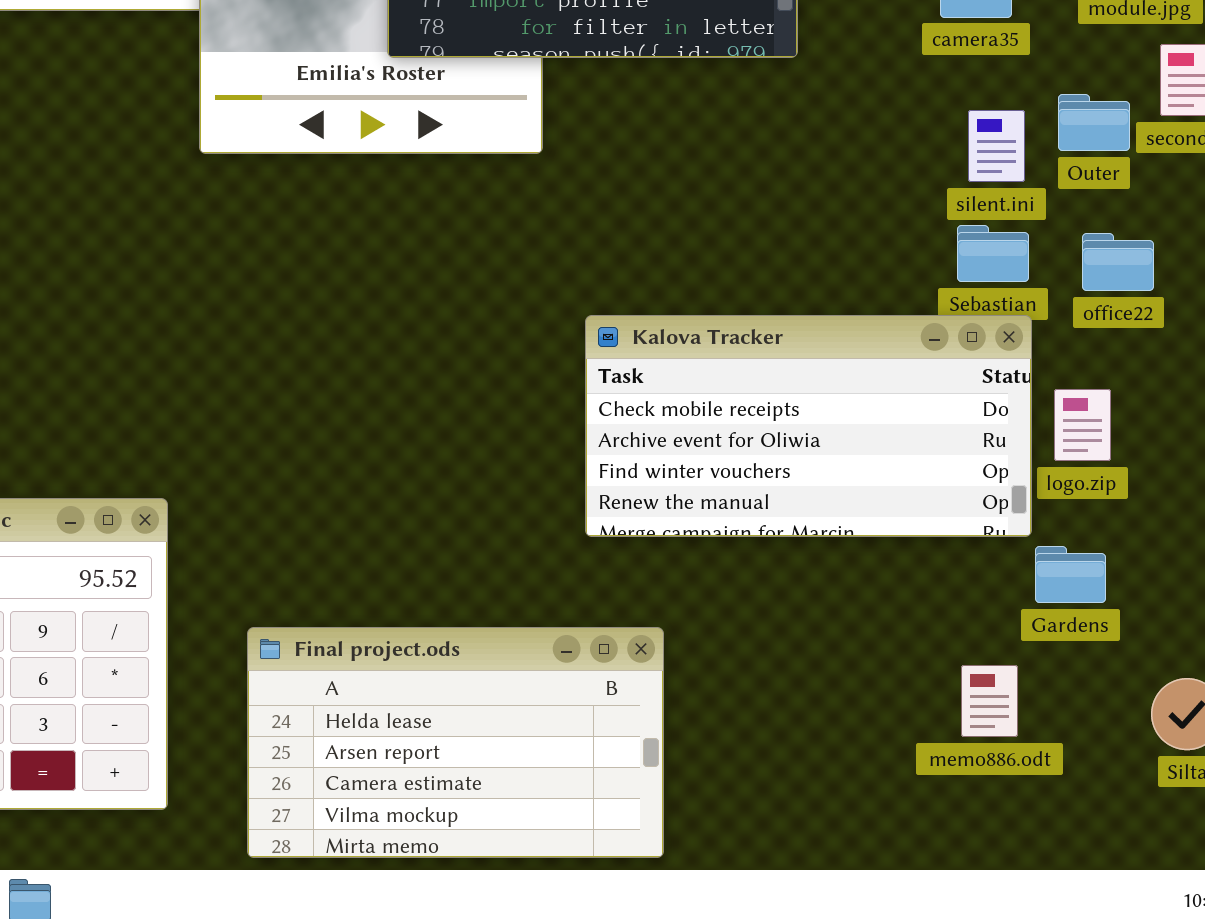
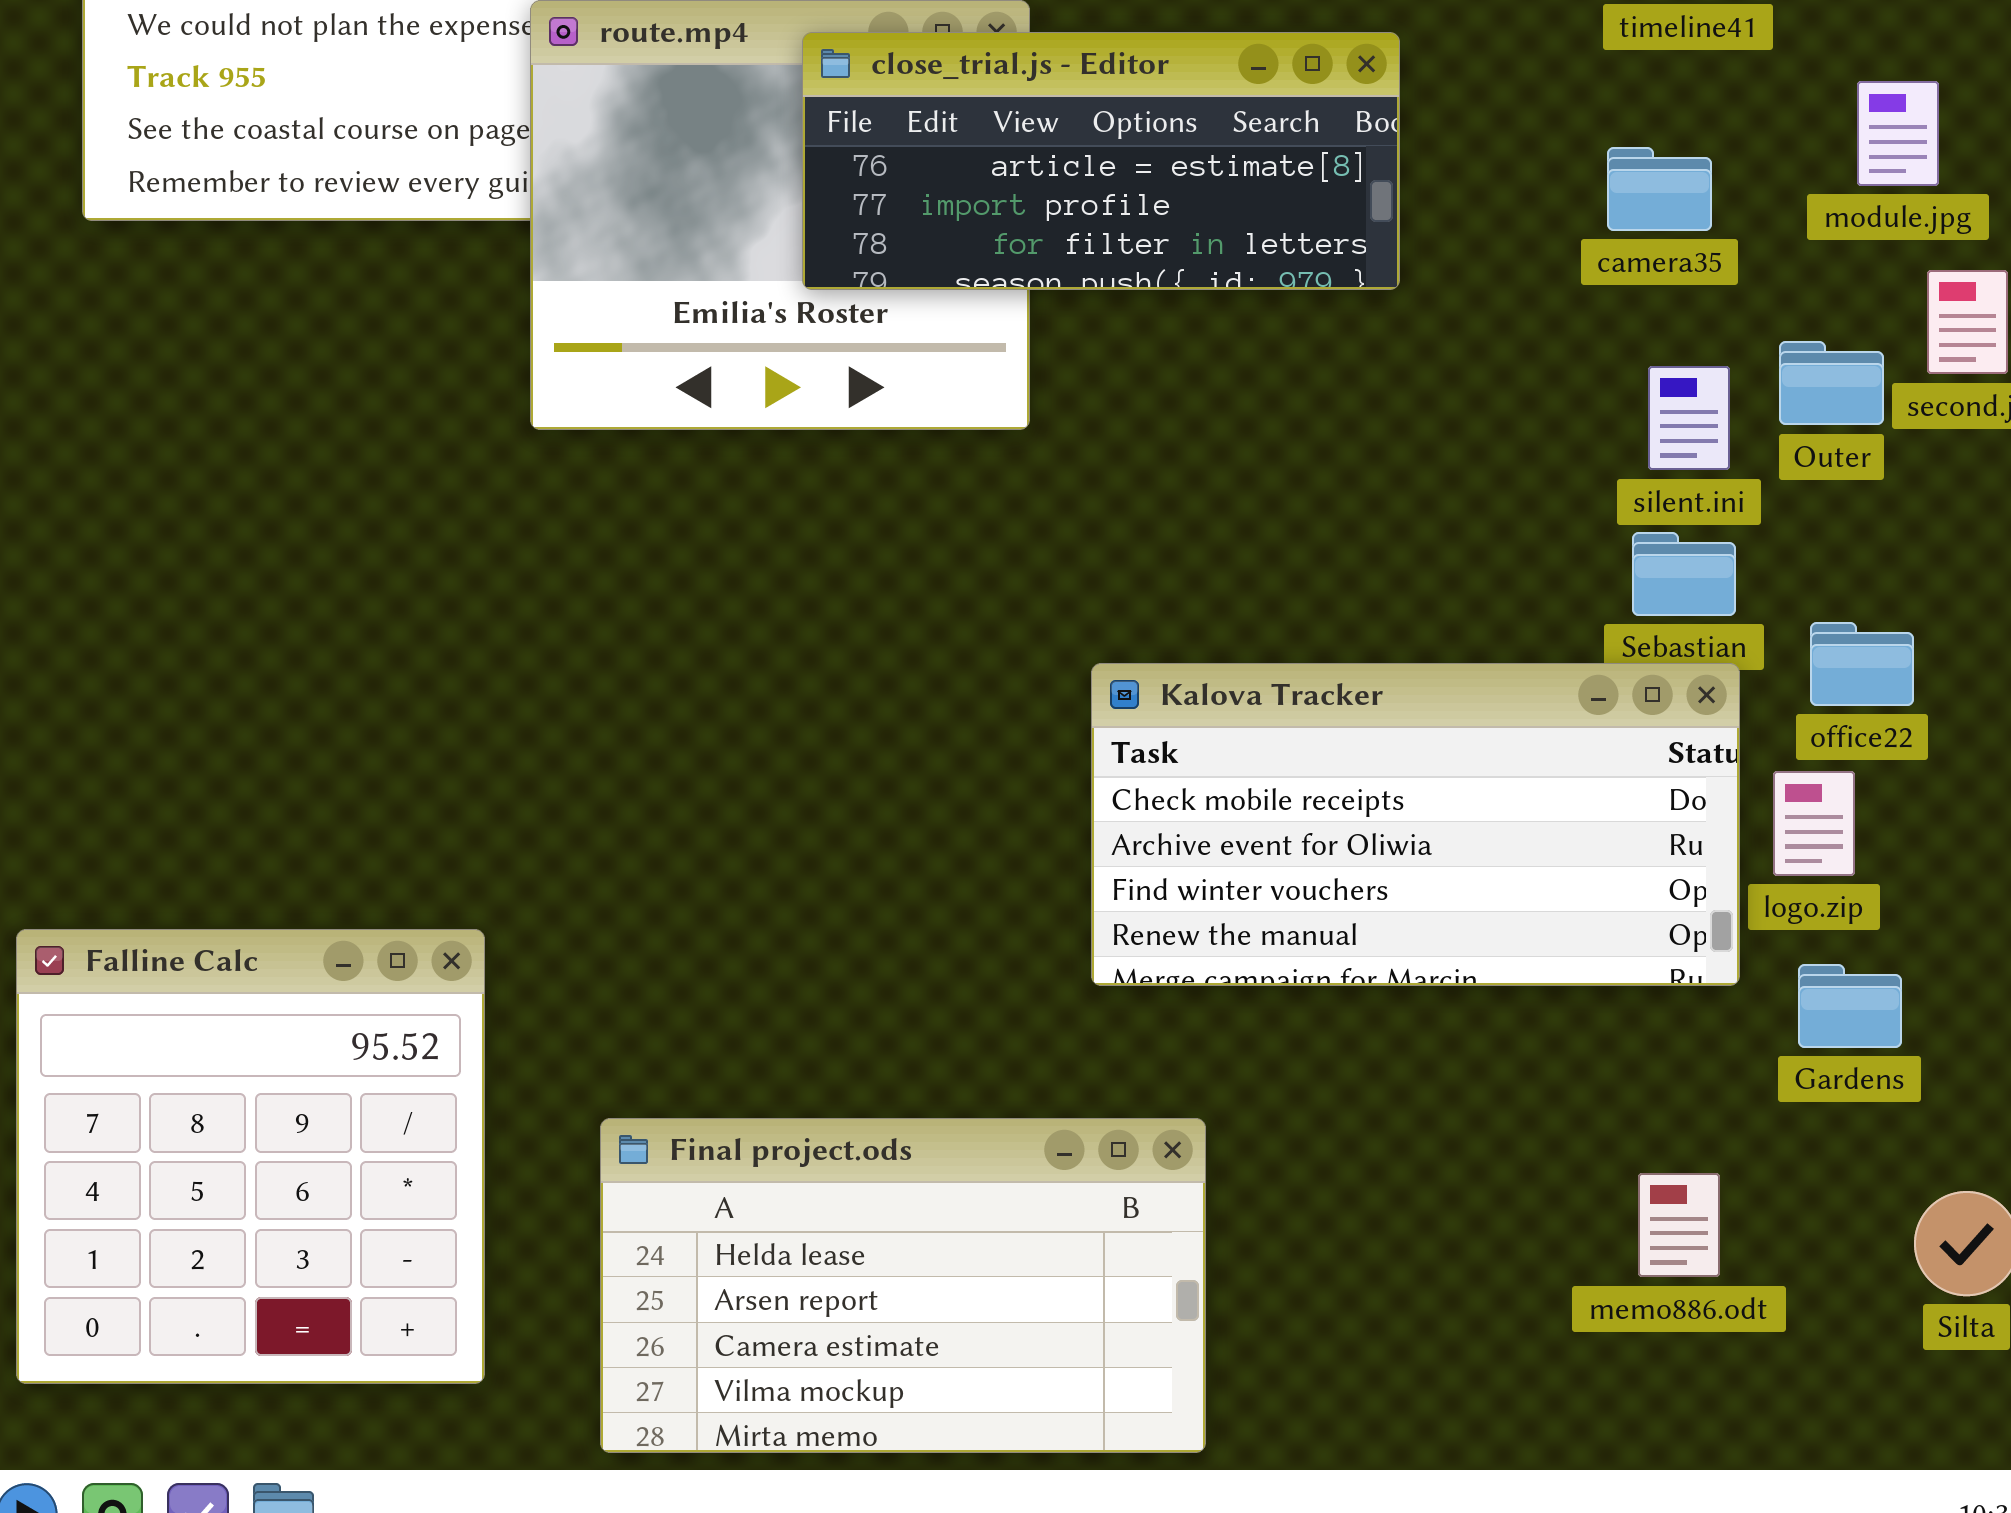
office22: [1082,233,1154,291] -> [1810,622,1914,706], moved
Gardens: [1035,546,1106,603] -> [1798,964,1902,1048], moved

